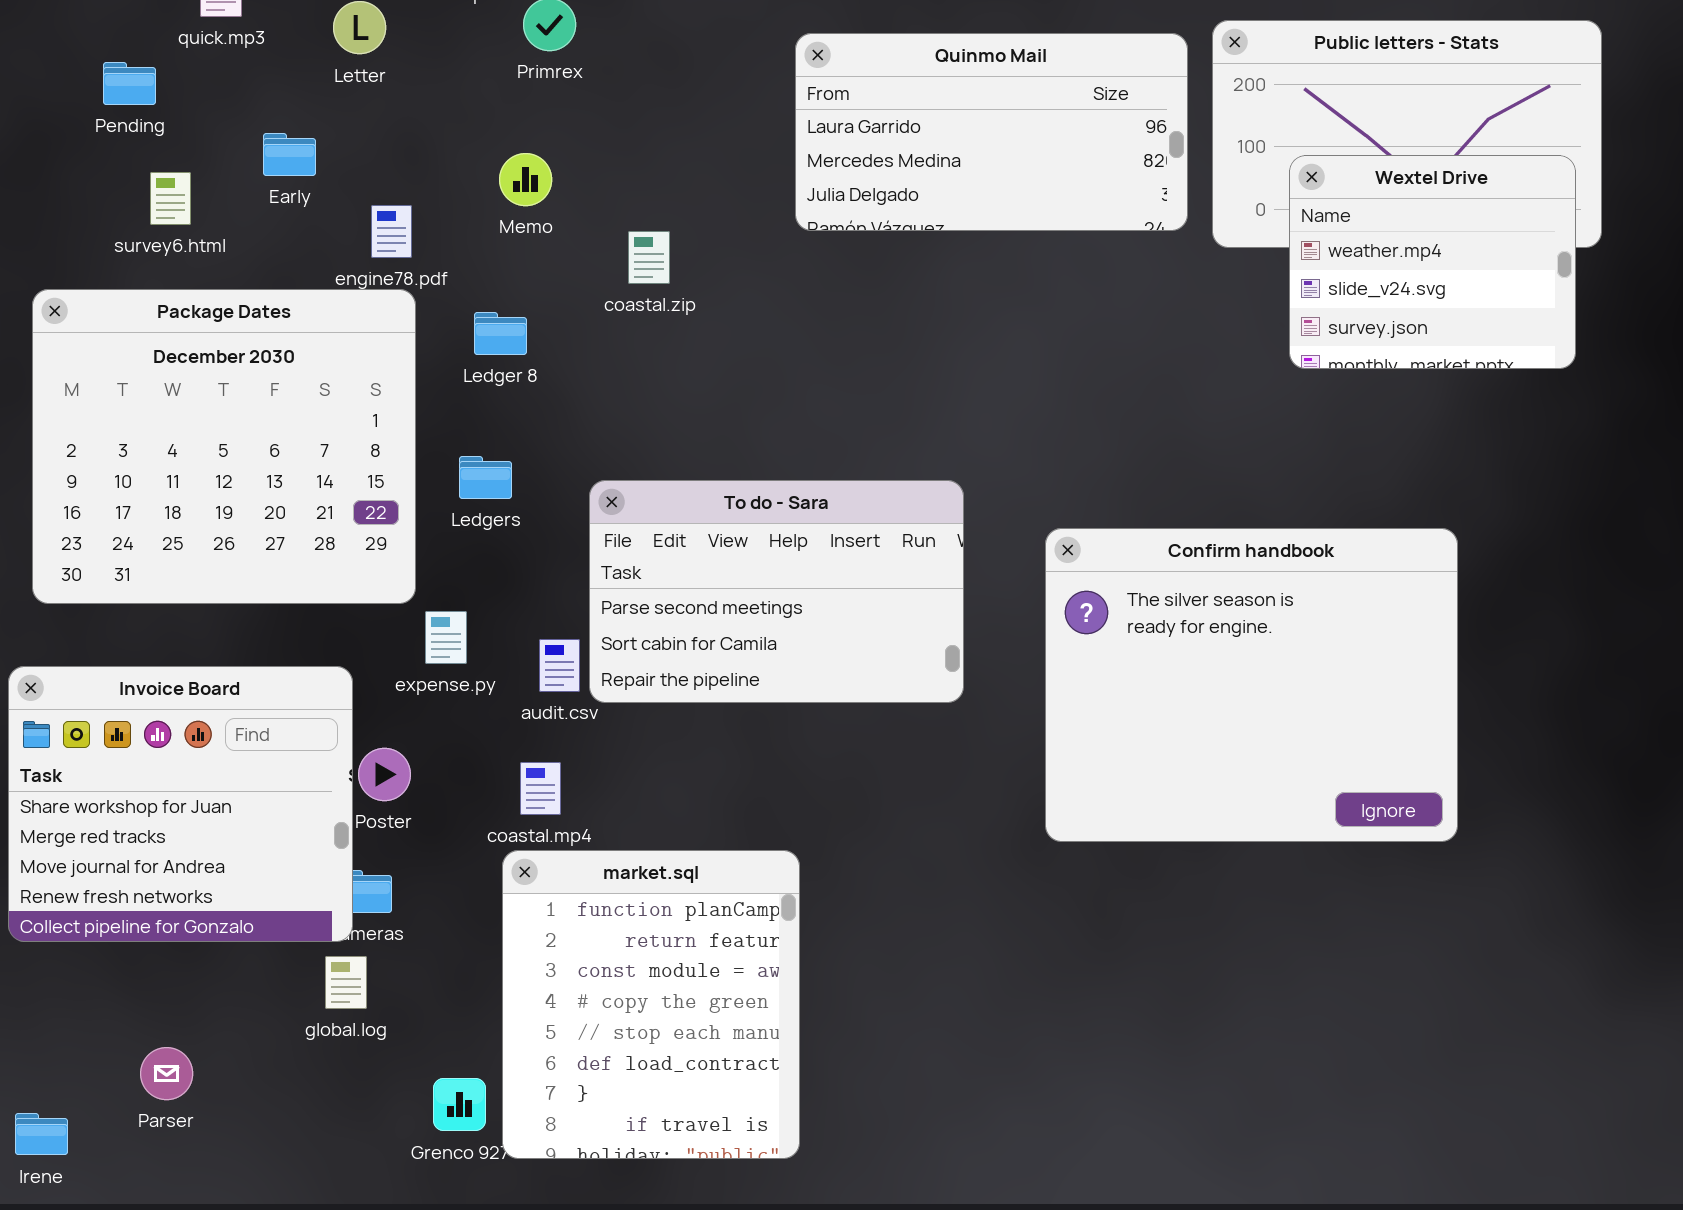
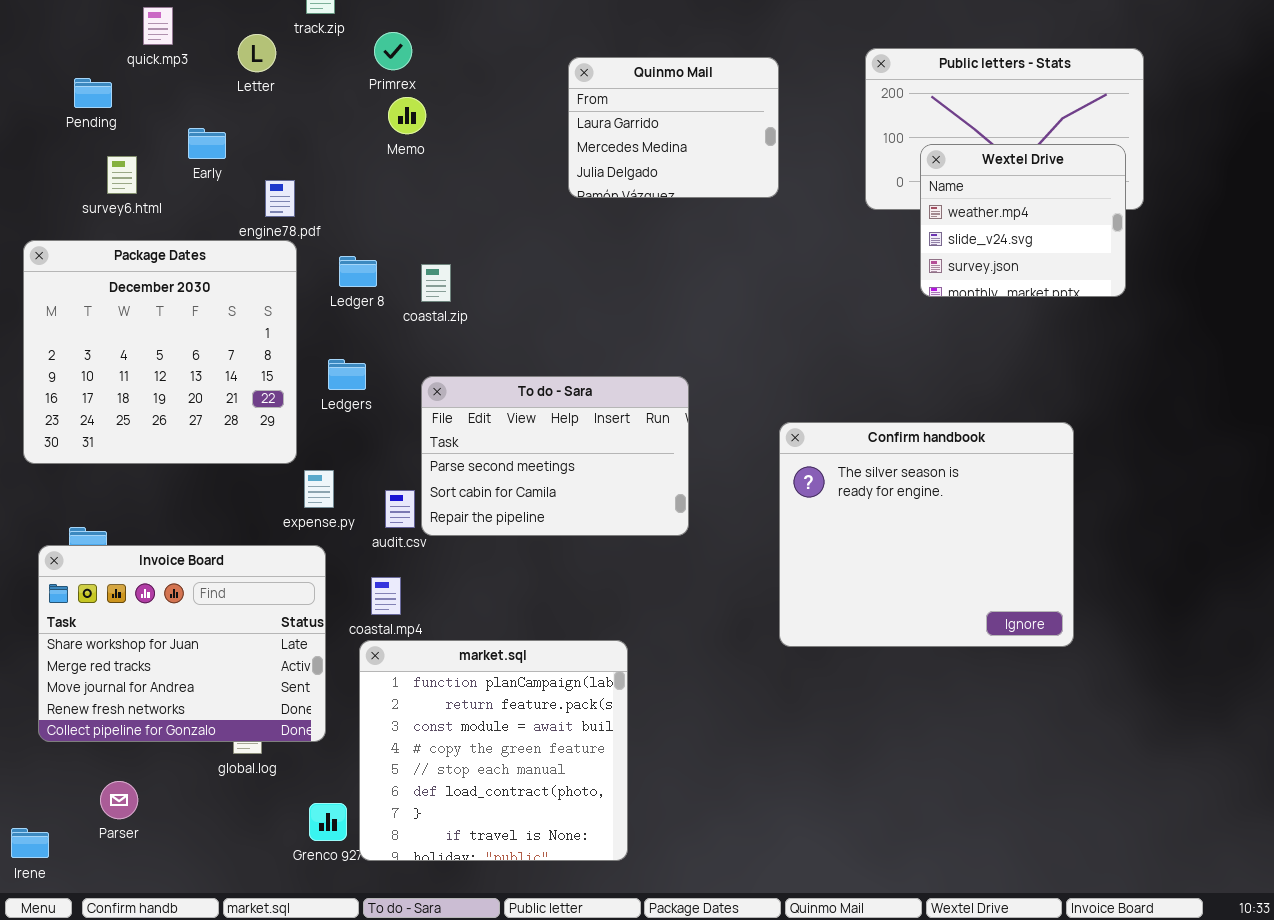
Quinmo Mail: [795,33,1188,231] -> [568,57,779,198], resized
Memo: [499,153,552,206] -> [388,97,426,134], moved
coastal.zip: [628,231,670,284] -> [421,264,451,302], moved
Confirm handbook: [1045,528,1458,842] -> [779,422,1074,647], moved
Invoice Board: [8,666,353,942] -> [38,545,326,742], moved, resized
market.sql: [502,850,800,1159] -> [359,640,628,861], resized

